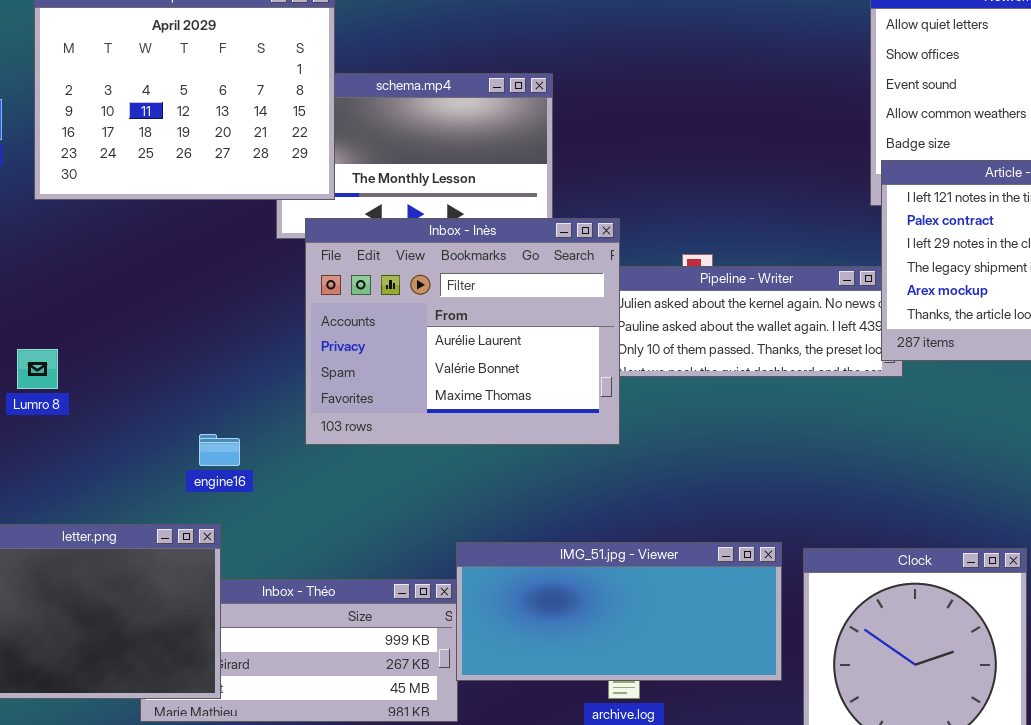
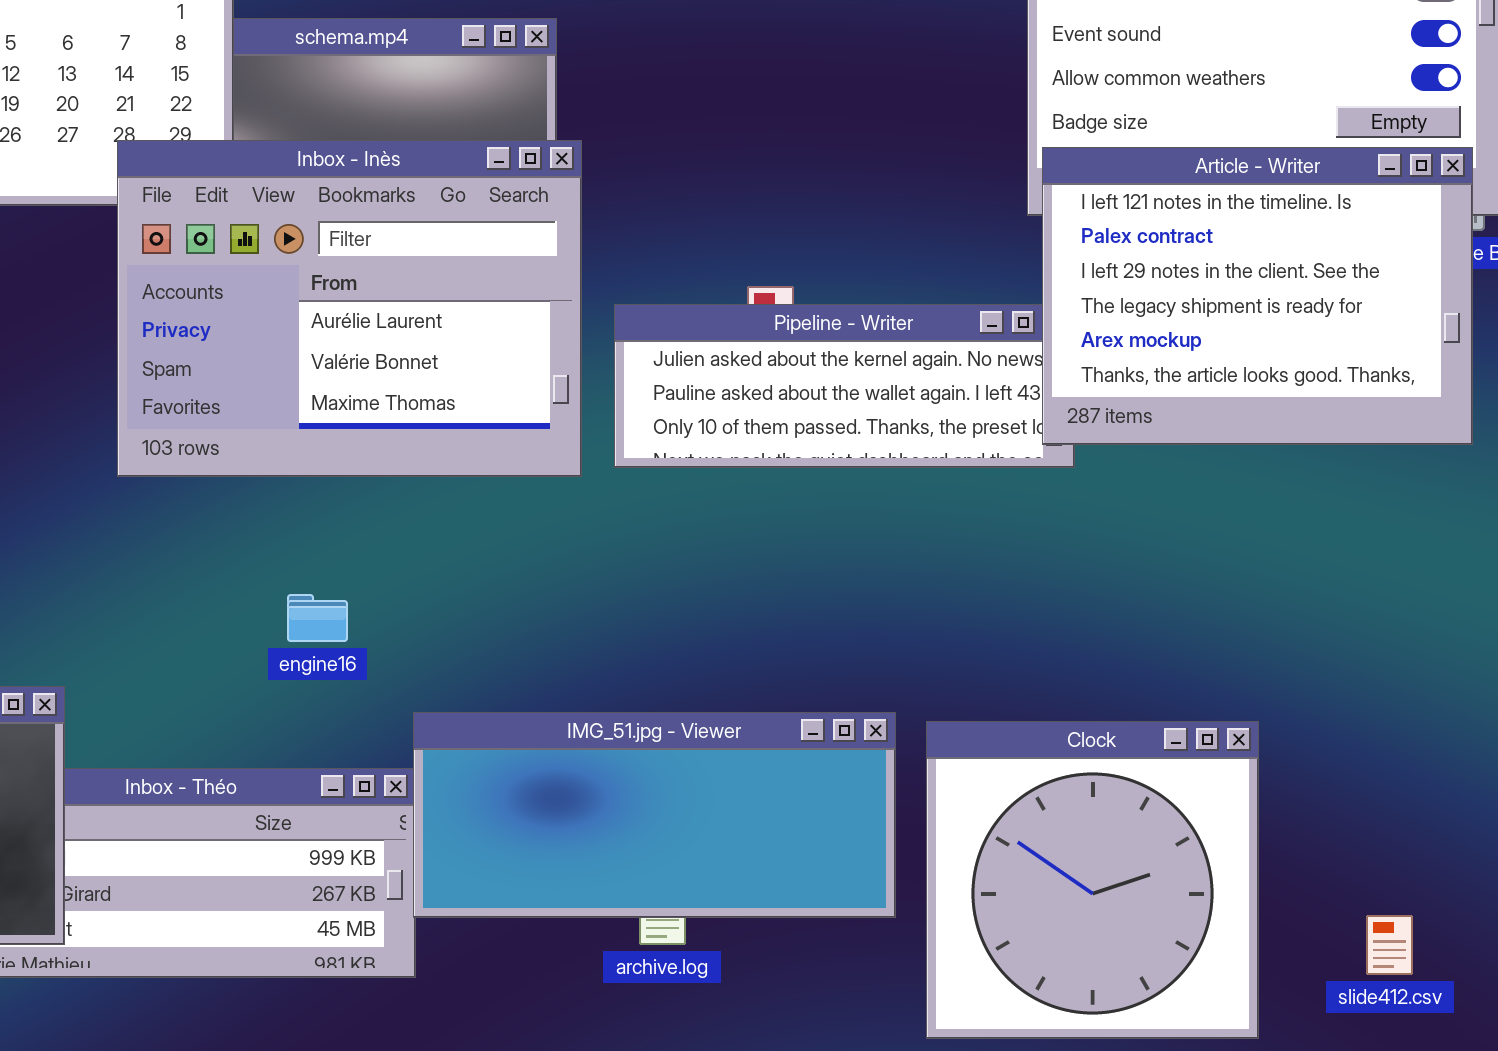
Inbox - Inès: [305,218,620,445] -> [117,140,582,477], moved
engine16: [199,434,240,466] -> [287,594,348,642], moved

